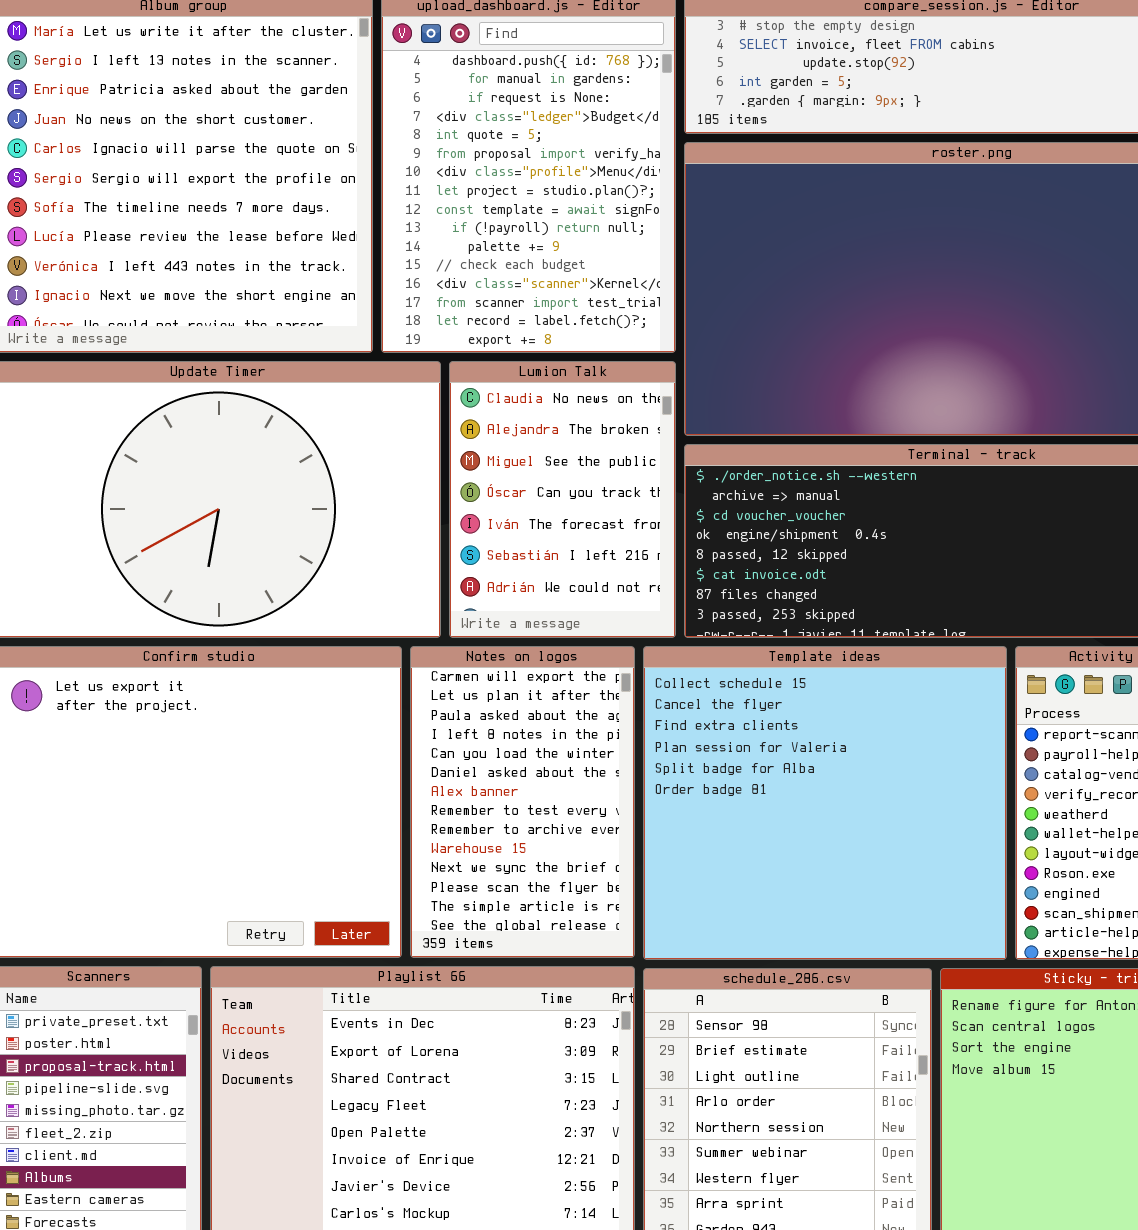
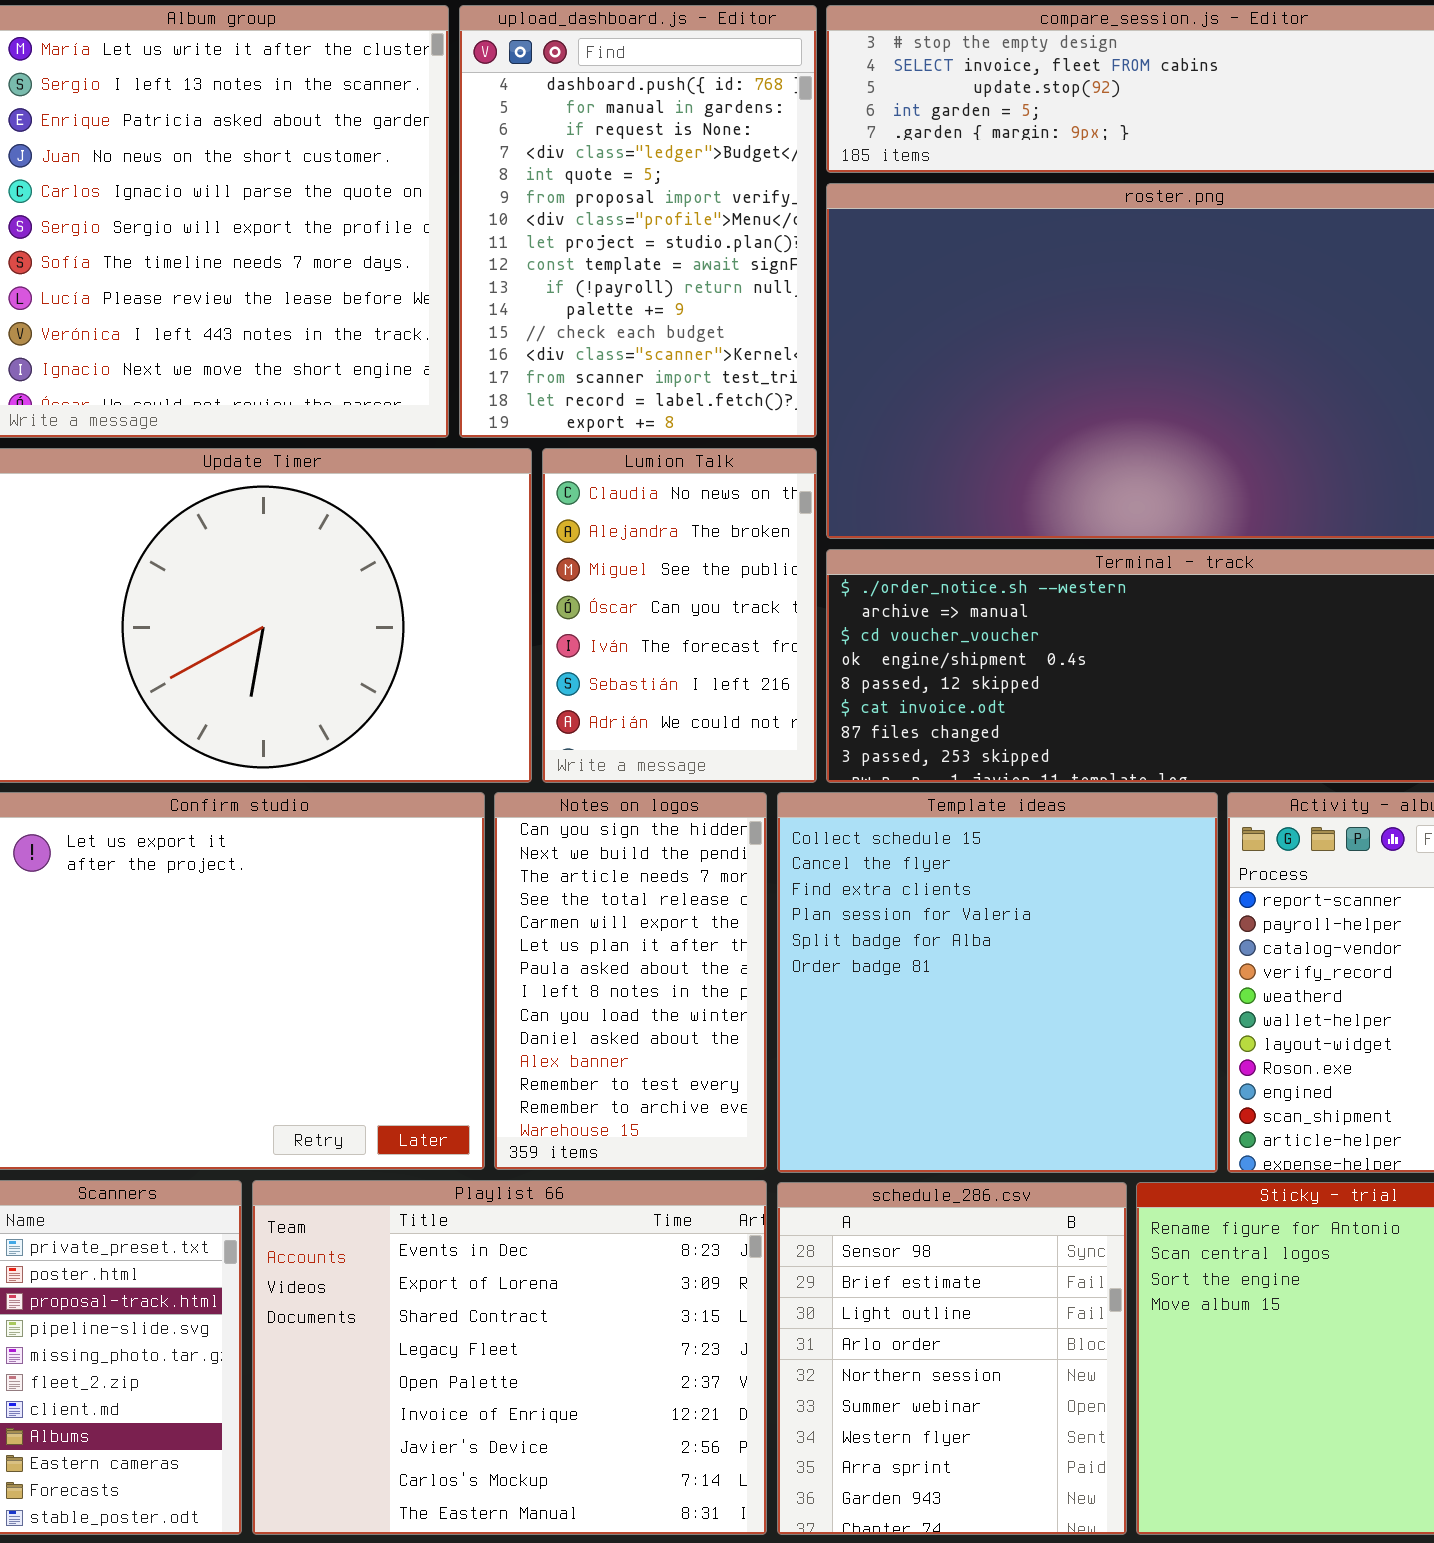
Notes on logos: [410,646,635,958] -> [494,792,767,1170], scrolled up 4 rows

